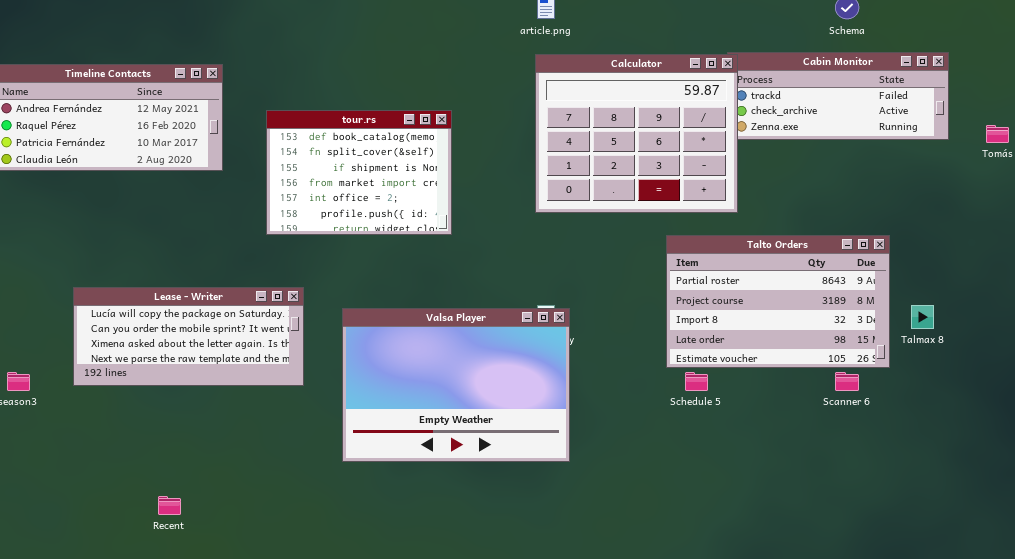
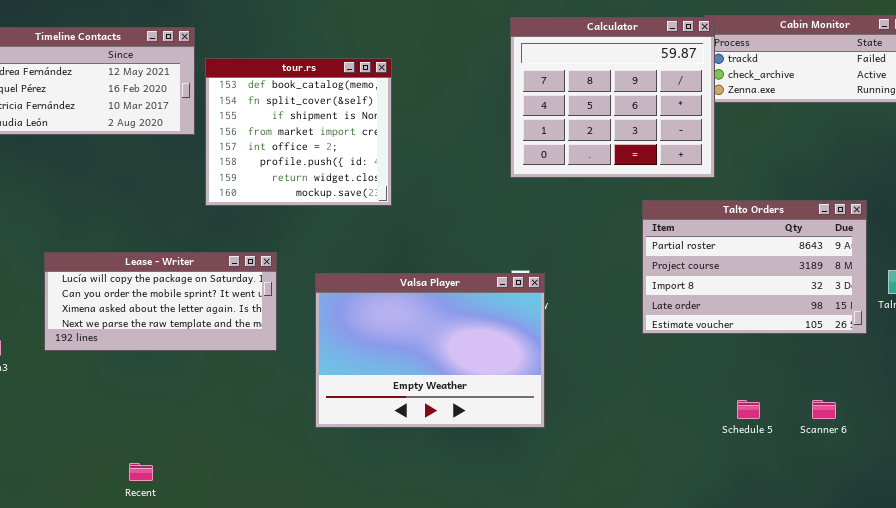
tour.rs: [266,110,452,235] -> [205,58,392,206], moved, resized
Schedule 5: [685,372,708,391] -> [737,400,760,419], moved
Scanner 6: [835,372,859,391] -> [812,400,836,419], moved

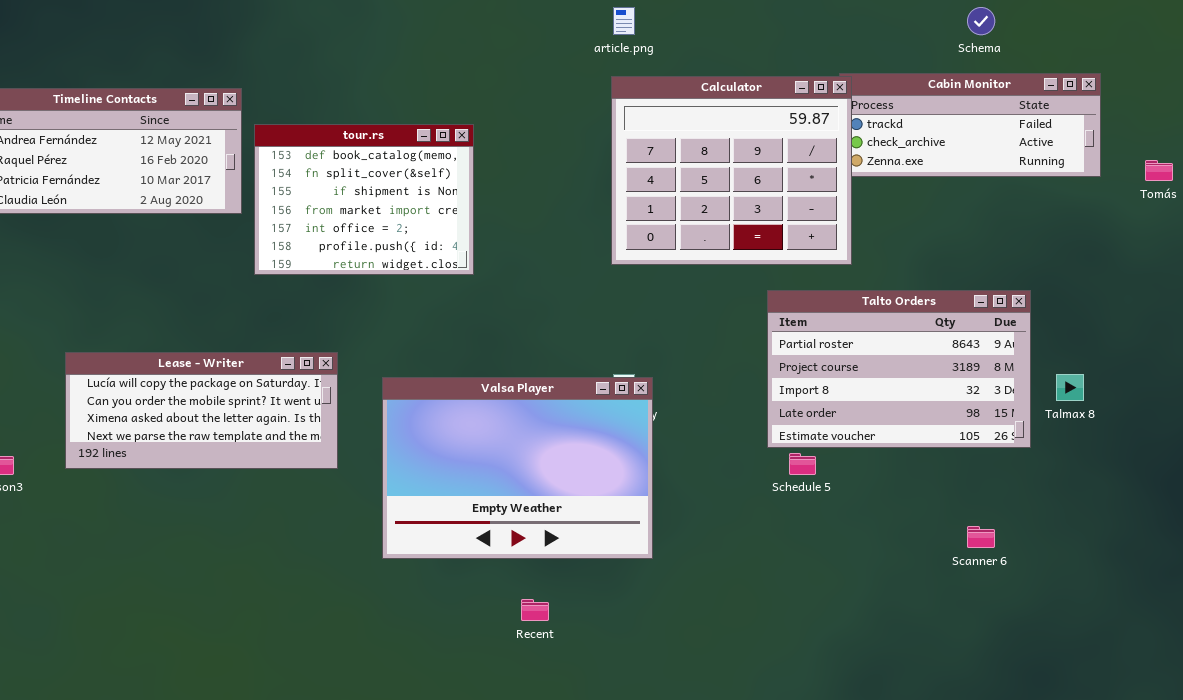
tour.rs: [205,58,392,206] -> [254,124,474,275], resized
Schedule 5: [737,400,760,419] -> [789,453,816,475], moved
Recent: [129,463,153,481] -> [521,599,549,621], moved

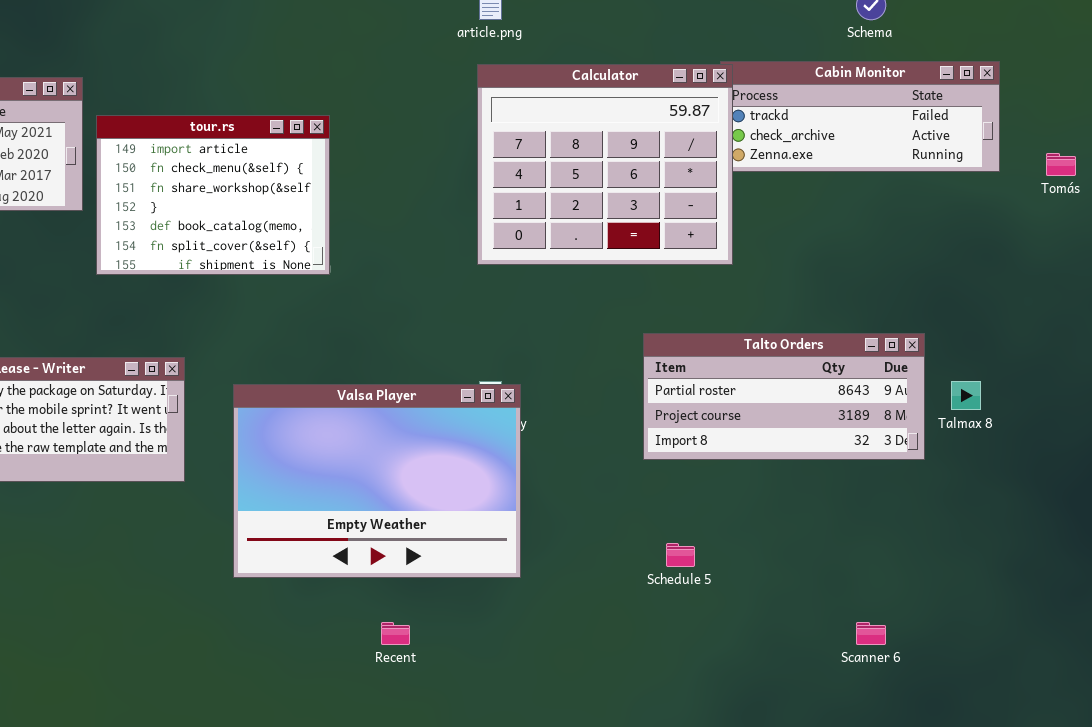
tour.rs: [254,124,474,275] -> [96,115,330,275], scrolled up 4 rows
Talto Orders: [767,290,1031,448] -> [643,333,925,460], resized
Schedule 5: [789,453,816,475] -> [666,543,695,567], moved
Scanner 6: [967,526,995,548] -> [856,622,886,645], moved

